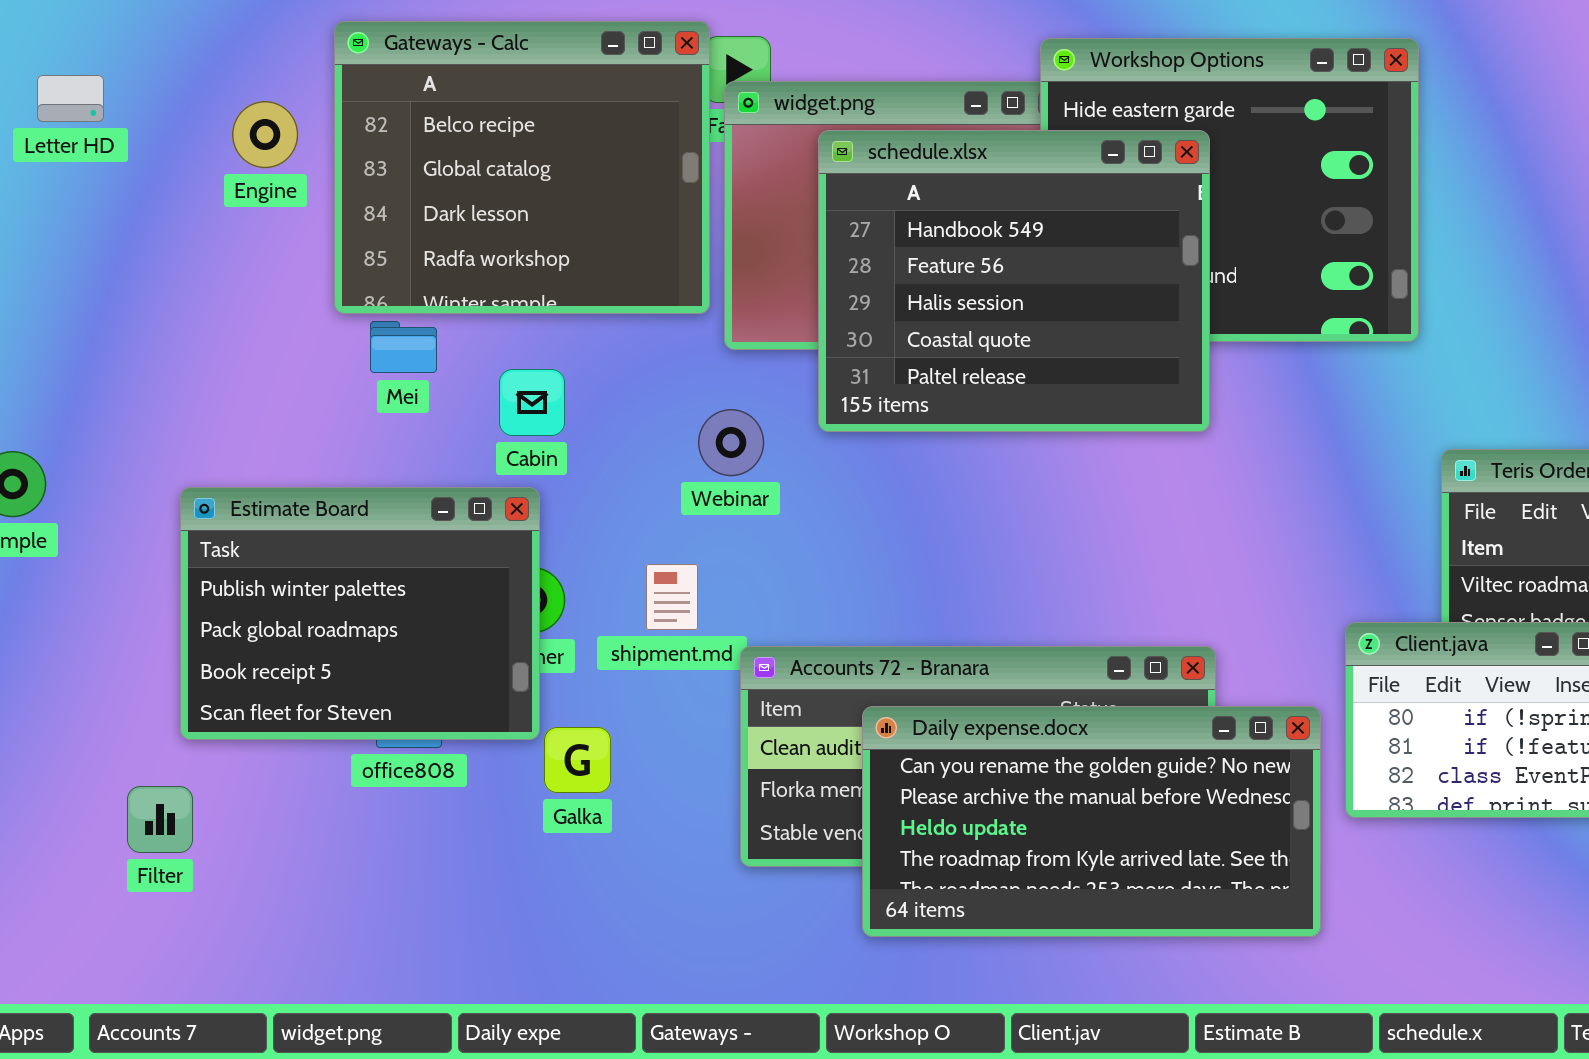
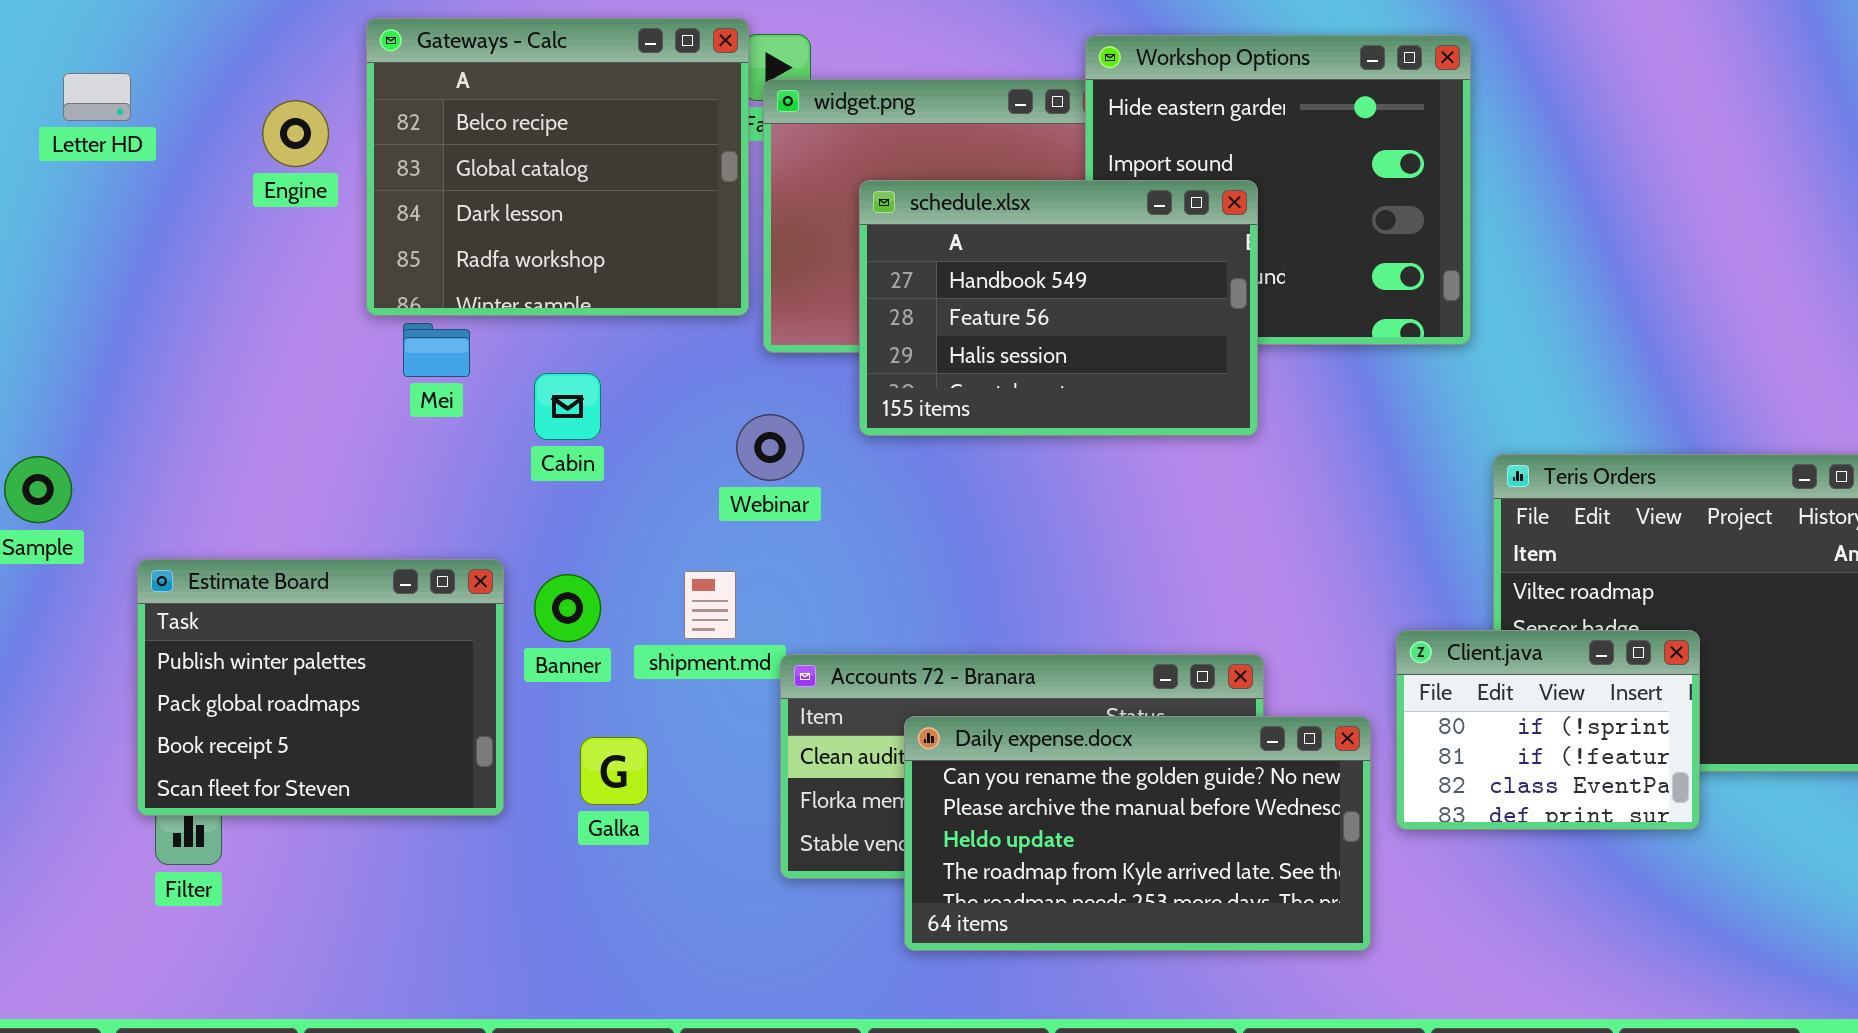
schedule.xlsx: [818,130,1210,432] -> [859,180,1258,436], resized
Estimate Board: [180,487,540,740] -> [137,559,504,816], moved

